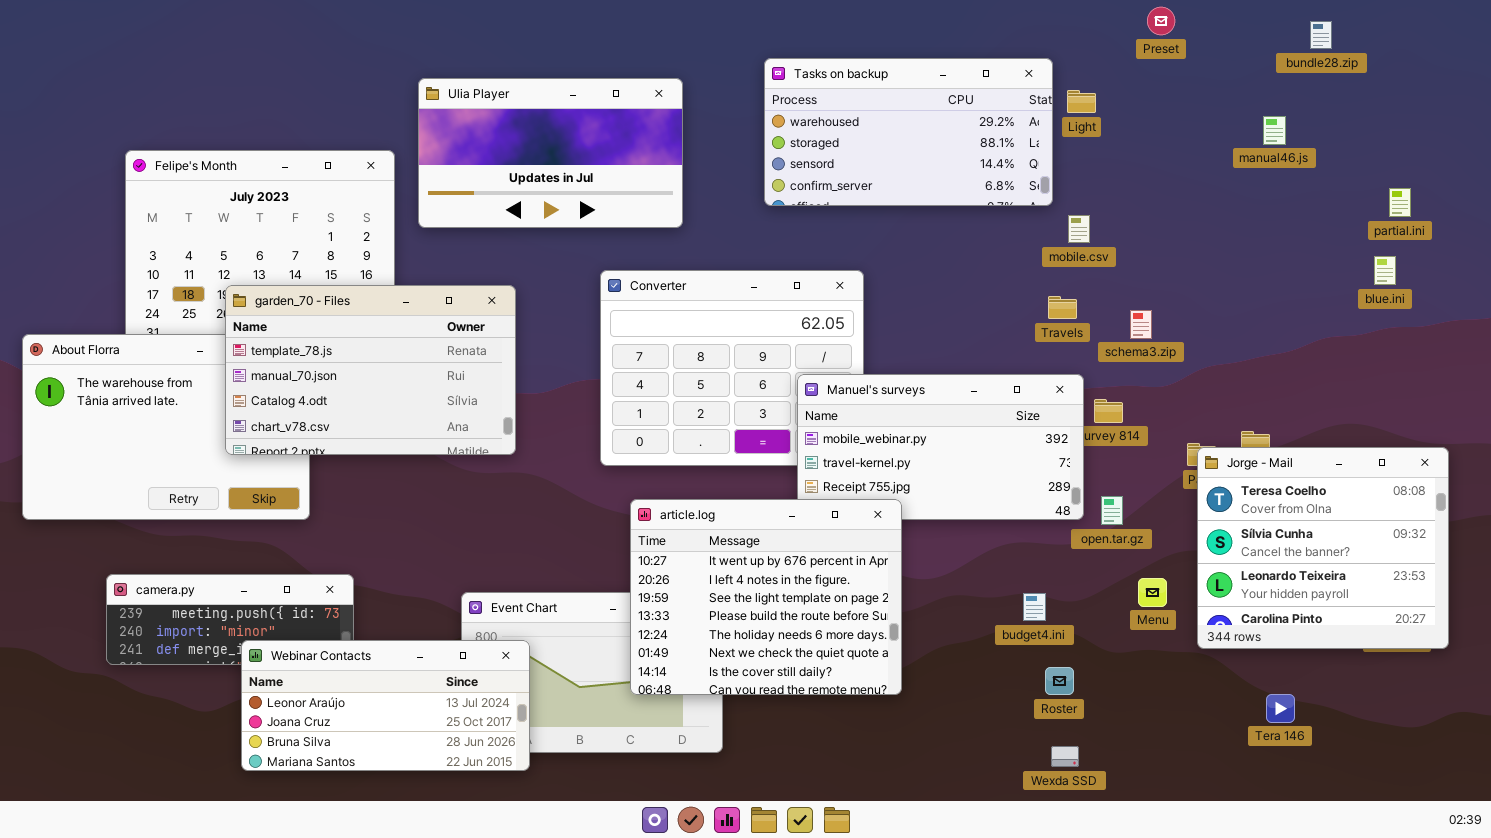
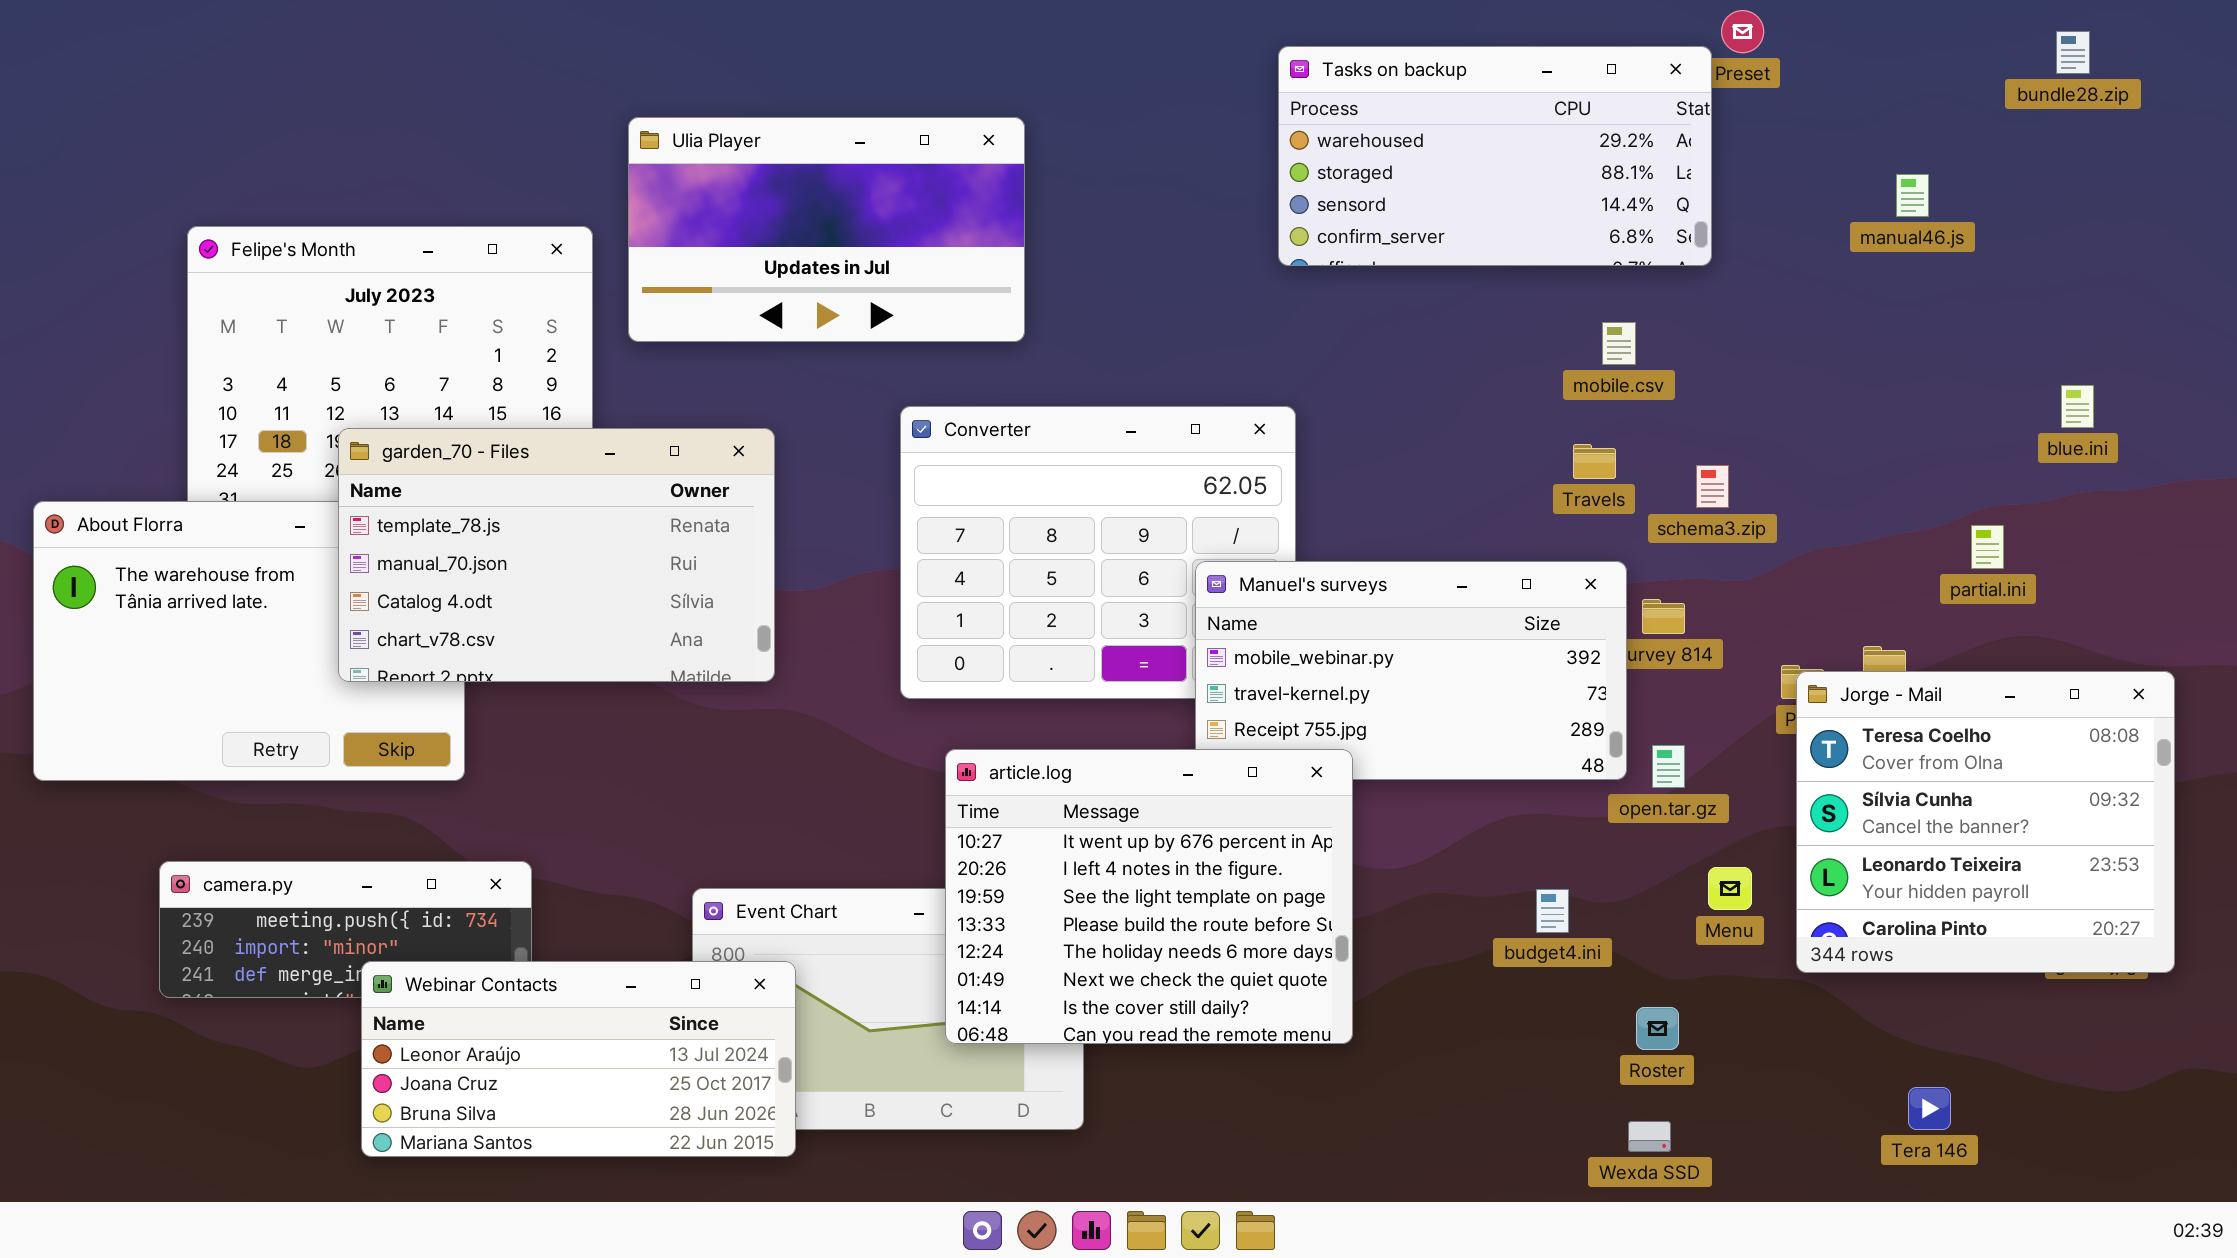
bundle28.zip: [1310,21,1332,49] -> [2056,31,2090,74], moved
Tasks on backup: [764,58,1053,206] -> [1278,46,1712,266], moved
partial.ini: [1389,188,1411,217] -> [1971,525,2004,569], moved
Roster: [1045,667,1074,695] -> [1636,1007,1679,1050], moved
Tera 146: [1266,694,1295,723] -> [1908,1087,1951,1130], moved
Wexda SSD: [1051,746,1079,767] -> [1628,1121,1671,1152], moved

